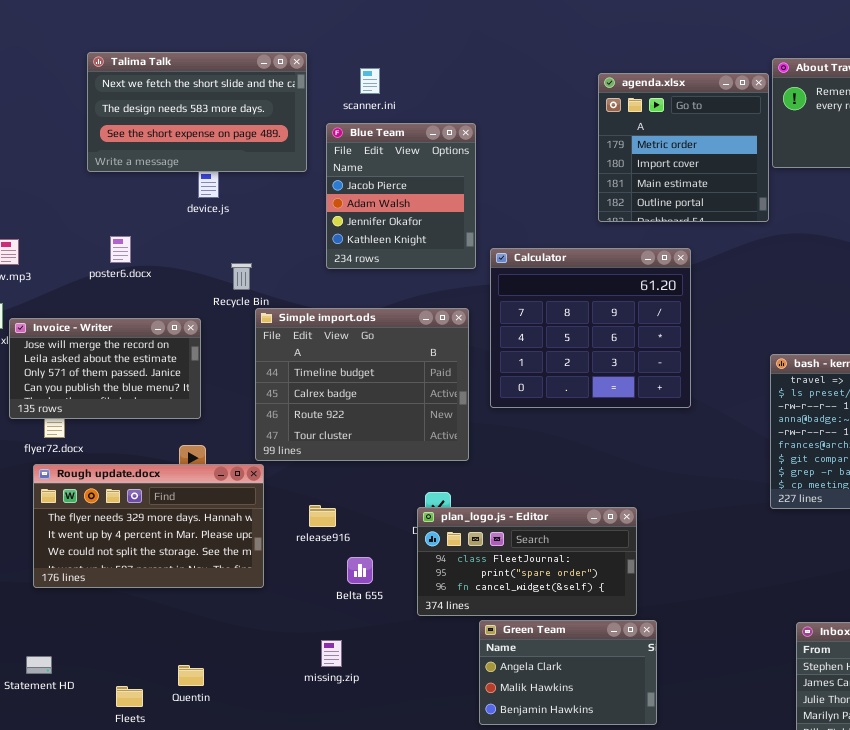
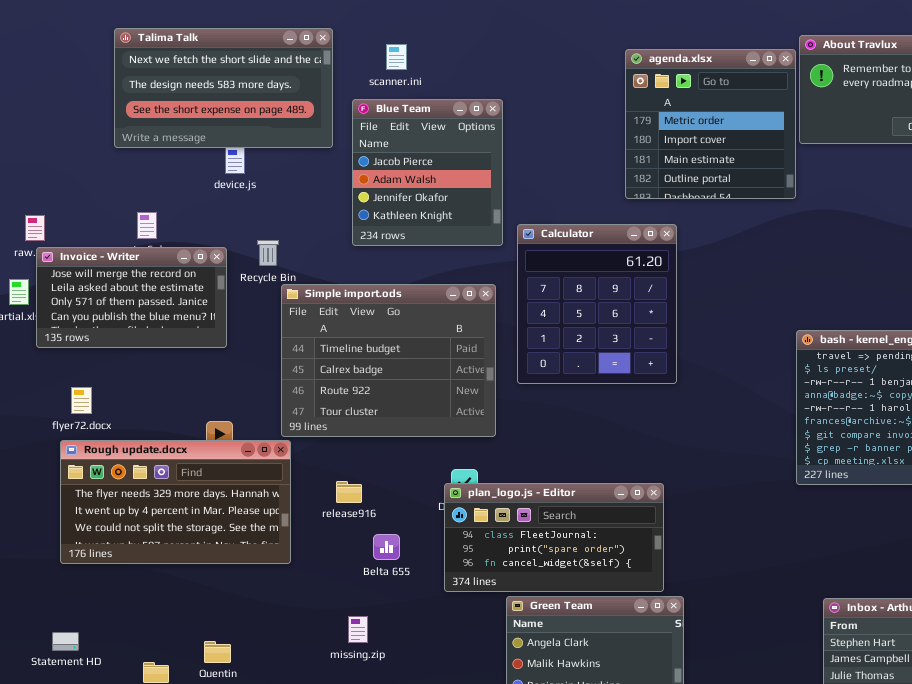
Calculator: [490,248,691,408] -> [517,224,677,384], resized
Invoice - Writer: [9,318,201,419] -> [36,247,227,348], moved

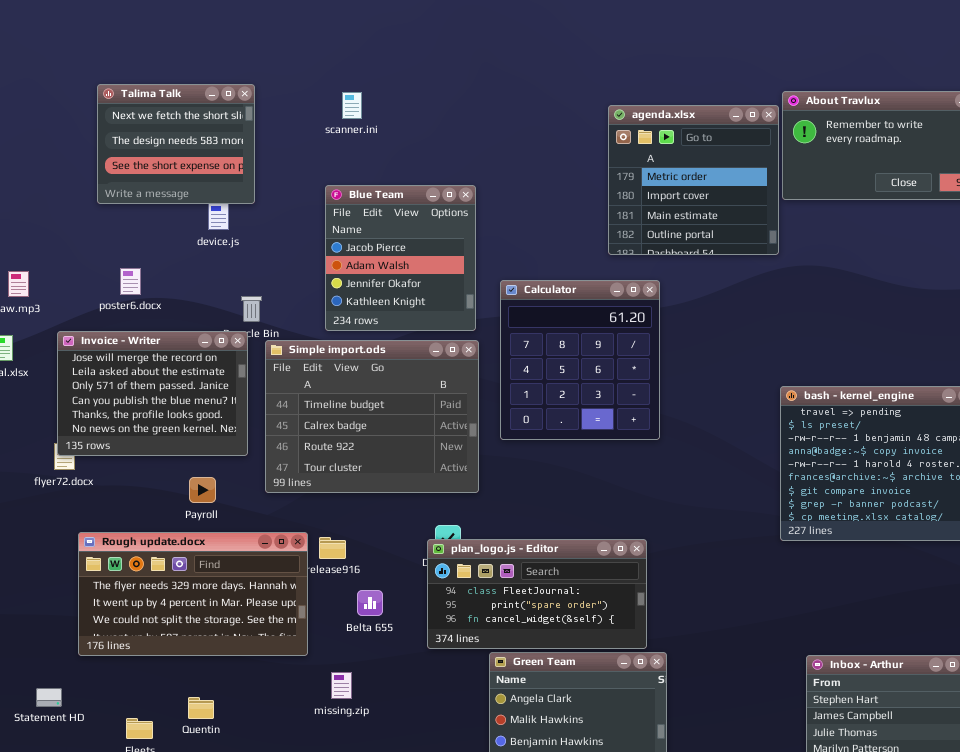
Talima Talk: [114,28,333,148] -> [97,84,255,204], resized
scanner.ini: [386,44,407,70] -> [342,92,362,119], moved
Blue Team: [352,99,503,246] -> [325,185,476,331], moved
Invoice - Writer: [36,247,227,348] -> [57,331,248,456], moved, resized
Rough update.docx: [60,440,291,564] -> [78,532,308,656], moved

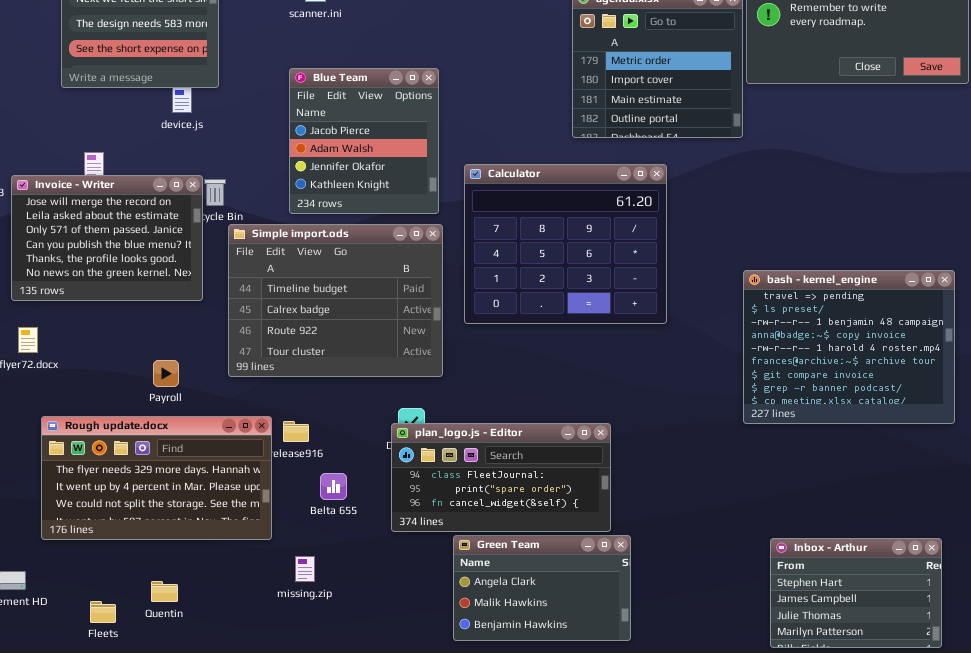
Calculator: [500,280,660,440] -> [464,164,667,324], resized
Invoice - Writer: [57,331,248,456] -> [11,175,203,301], moved

